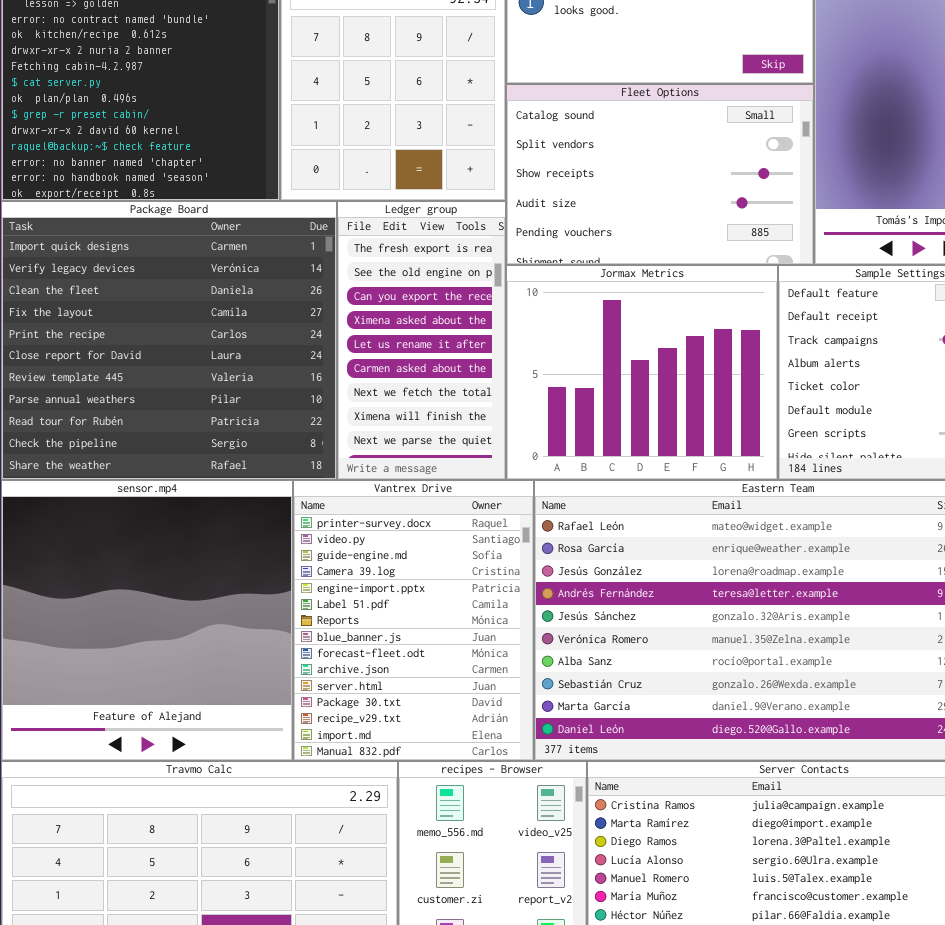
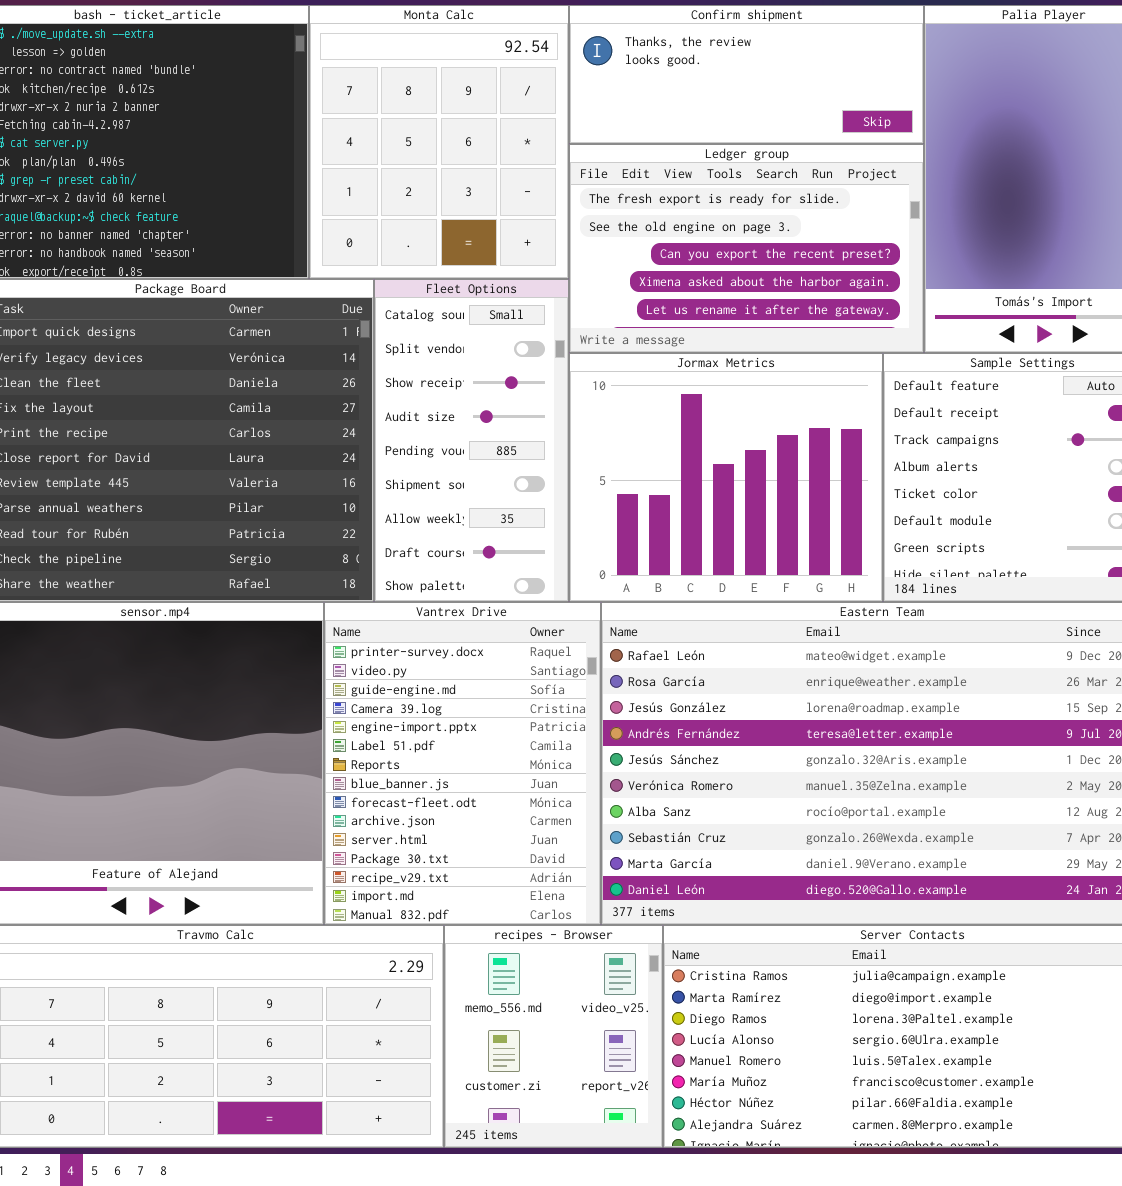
Fleet Options: [506,84,814,265] -> [374,279,569,602], moved, resized
Ledger group: [337,201,506,480] -> [569,144,924,353], moved, resized

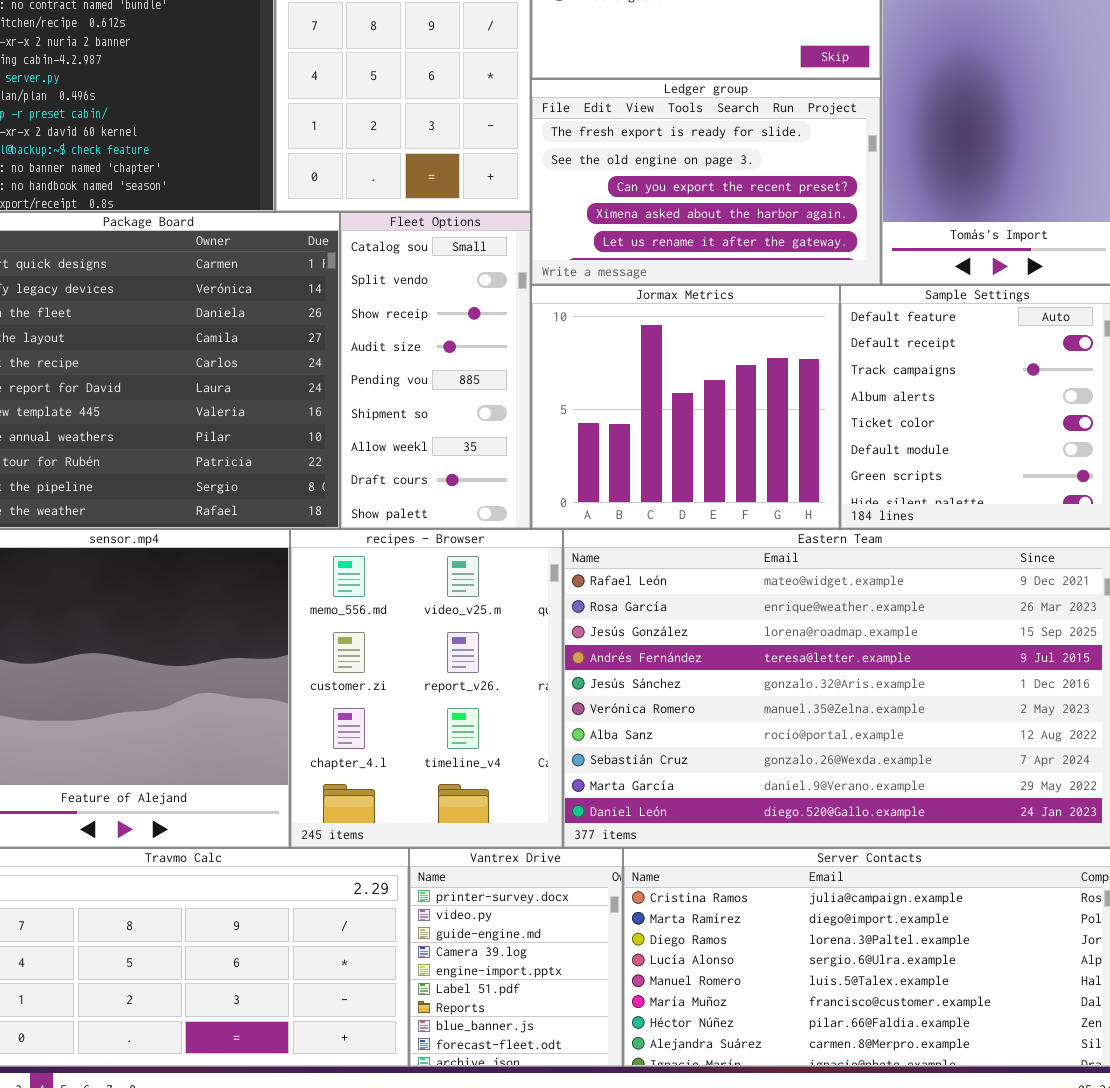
Vantrex Drive: [324,602,601,925] -> [409,848,623,1067], moved, resized
recipes - Browser: [444,925,663,1148] -> [290,529,563,848], moved, resized

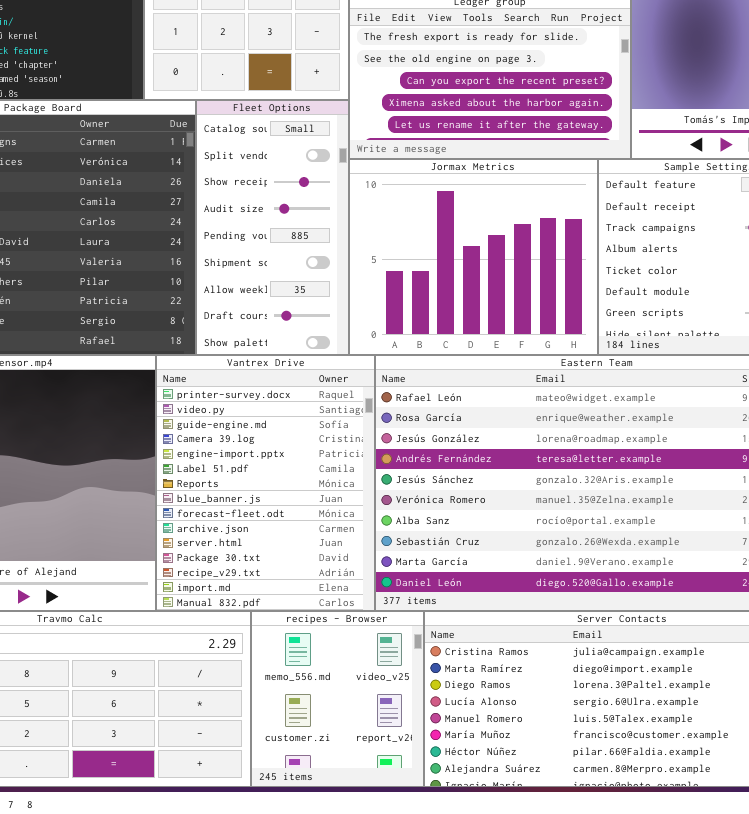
recipes - Browser: [290,529,563,848] -> [251,611,424,787], moved, resized
Vantrex Drive: [409,848,623,1067] -> [156,355,375,611], moved, resized

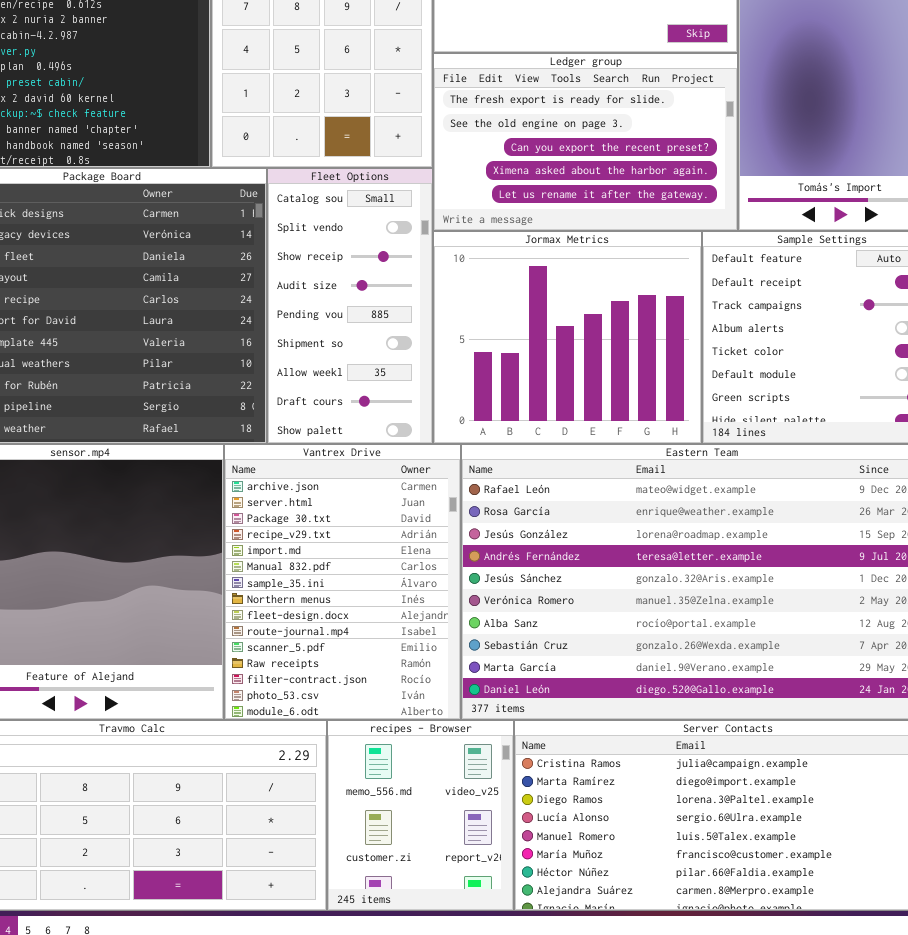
Vantrex Drive: [156,355,375,611] -> [224,444,461,720], scrolled down 9 rows

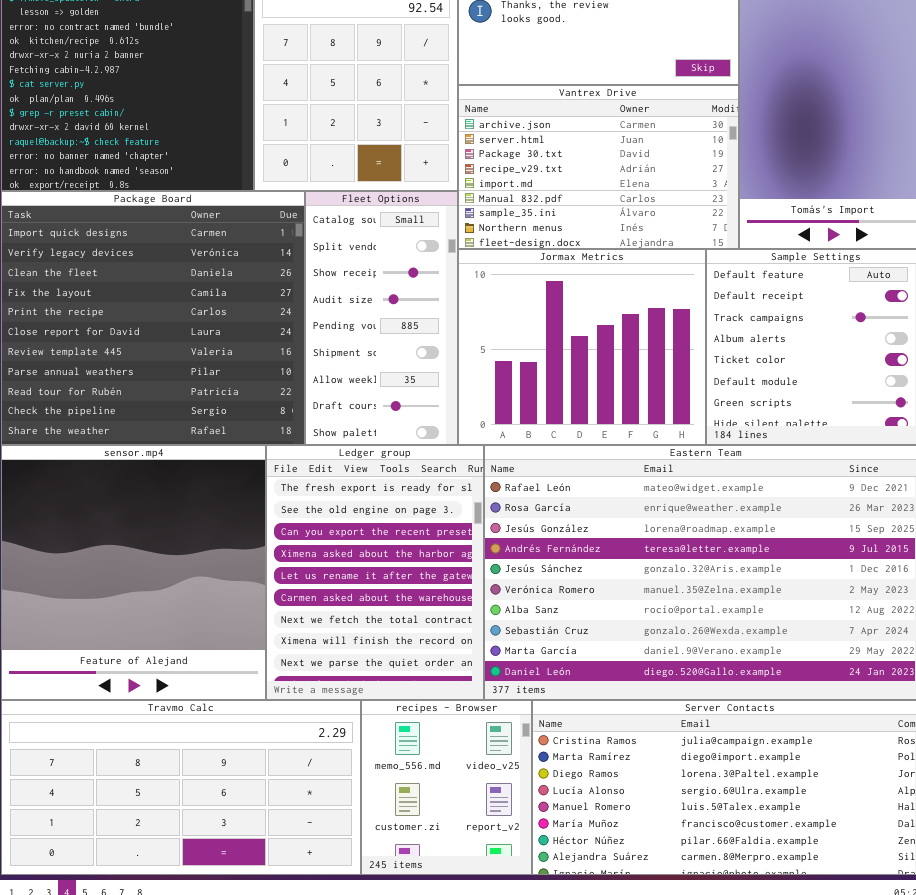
Ledger group: [433,53,738,231] -> [266,445,484,700], moved, resized
Vantrex Drive: [224,444,461,720] -> [458,85,739,249], moved, resized

